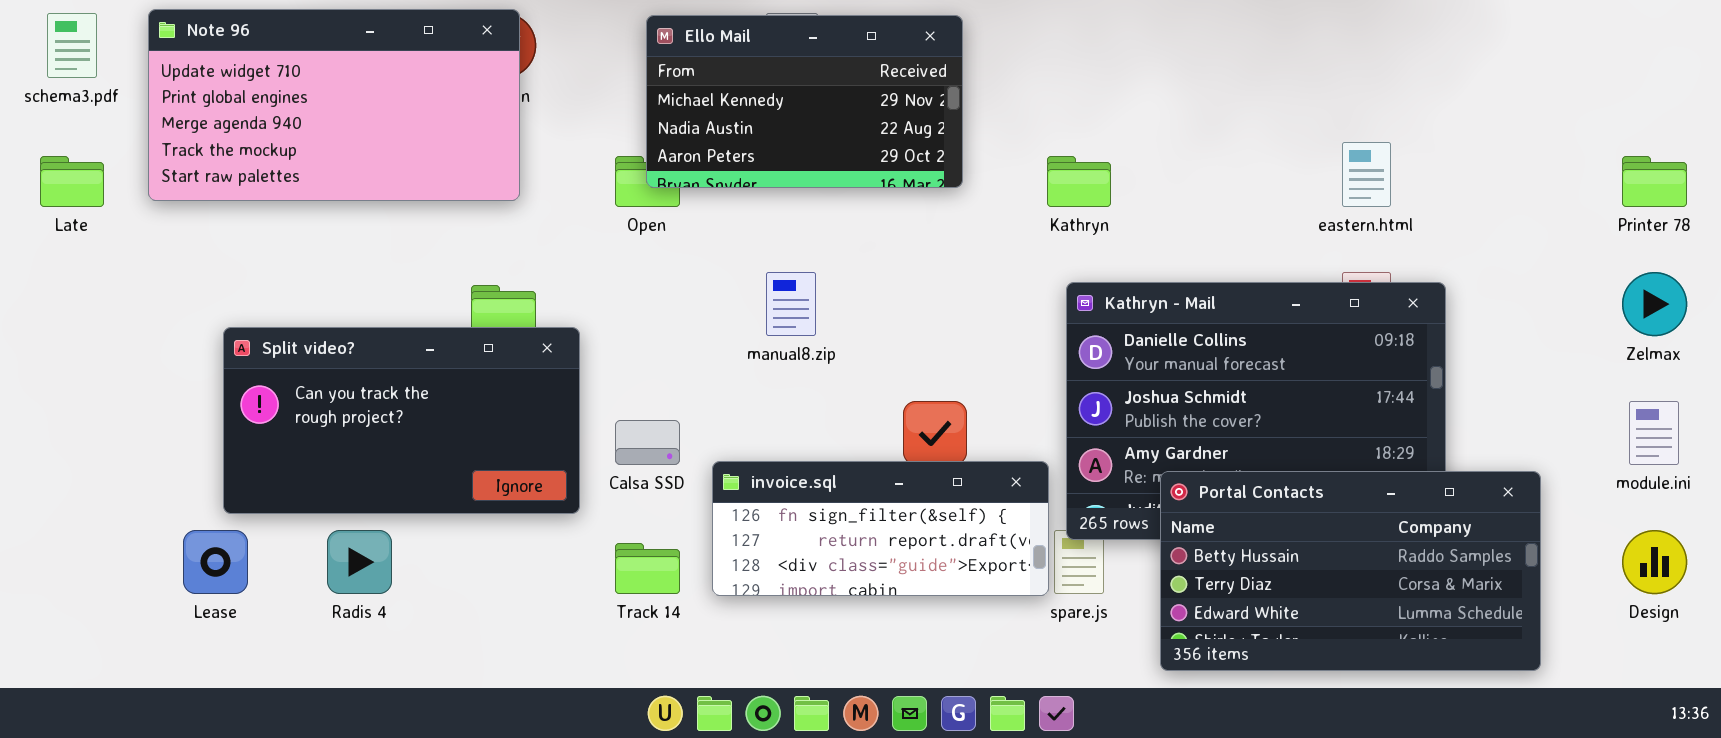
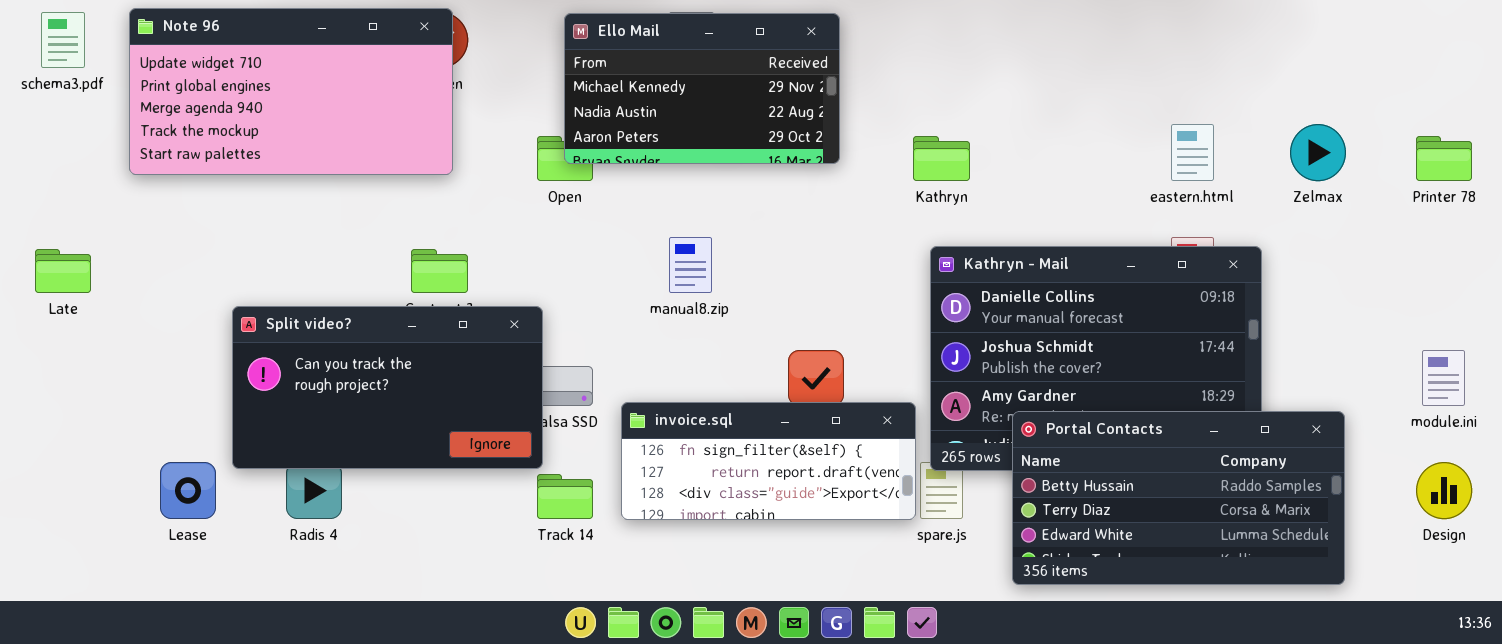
Late: [40,156,104,207] -> [35,249,91,293], moved
Zelmax: [1622,272,1687,336] -> [1290,124,1346,181], moved
Split video?: [223,327,580,514] -> [232,306,543,469], moved

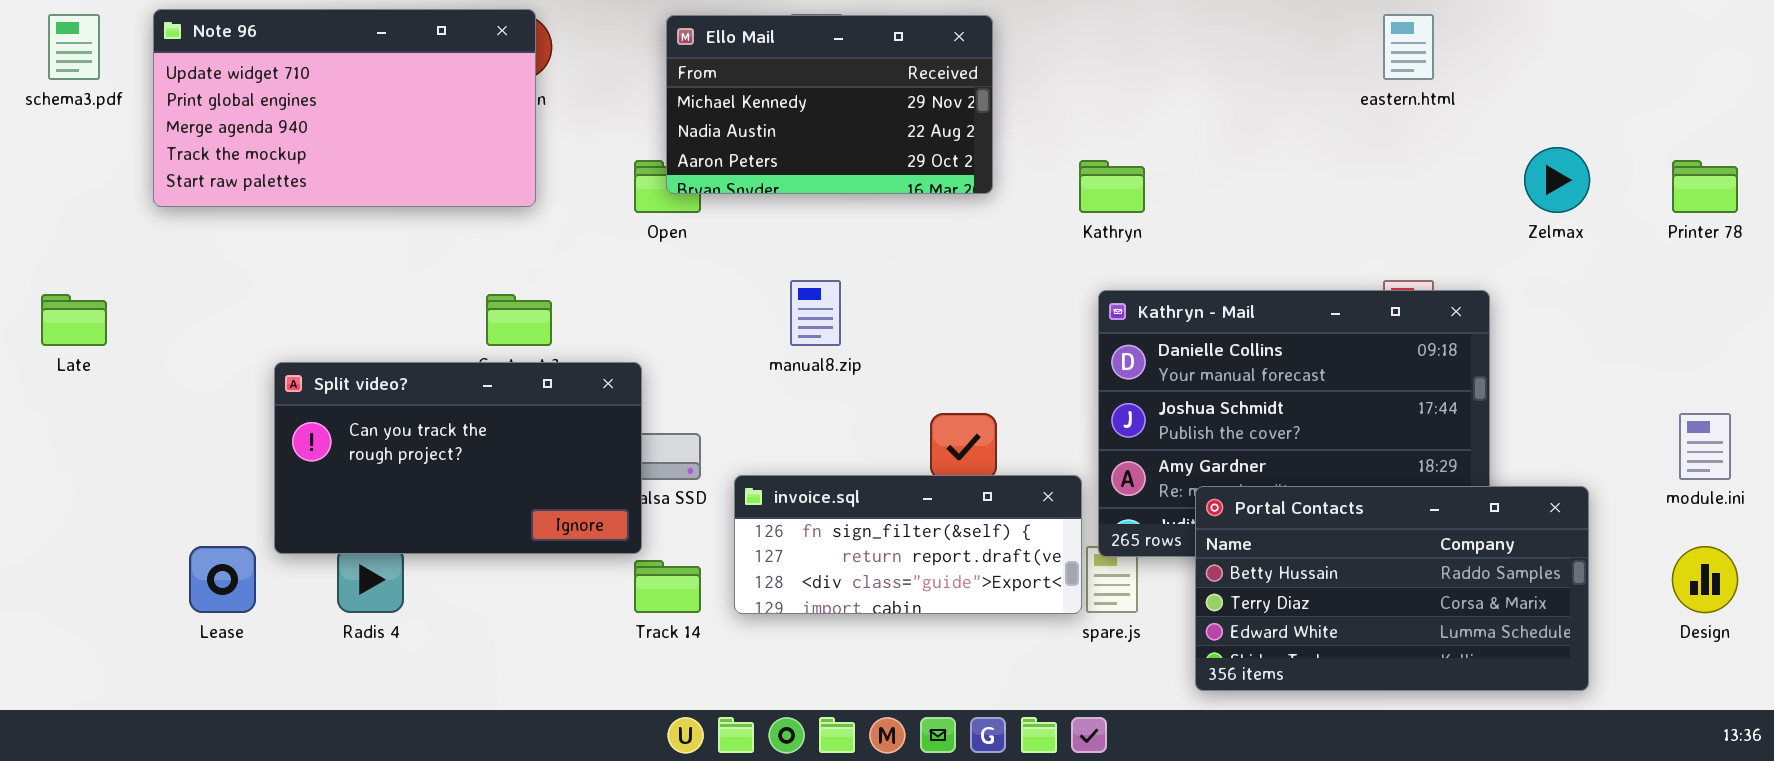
eastern.html: [1171,124,1214,181] -> [1383,14,1434,80], moved

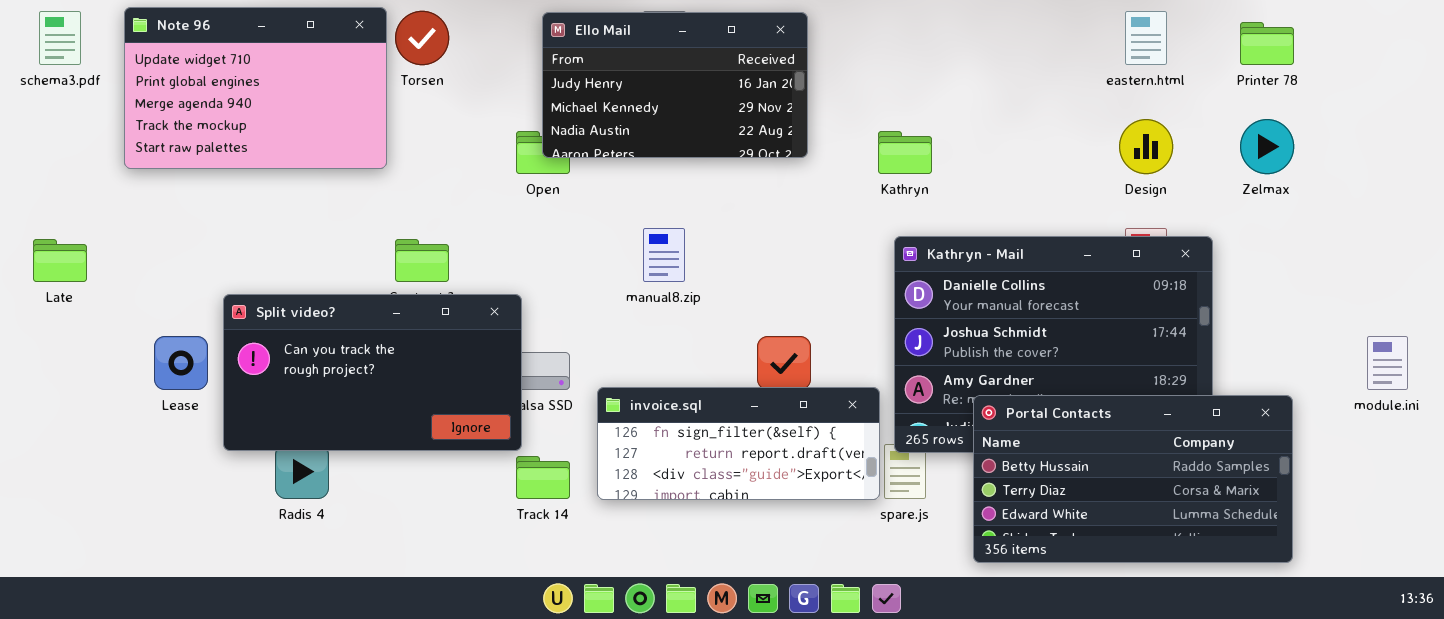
Note 96: [153,9,536,207] -> [124,7,387,169], resized
Ello Mail: [666,15,993,194] -> [542,12,808,158], scrolled up 1 row
Printer 78: [1672,160,1738,213] -> [1240,22,1294,65], moved
Lease: [189,546,256,613] -> [154,336,208,390], moved
Design: [1672,546,1738,613] -> [1119,119,1173,174], moved

